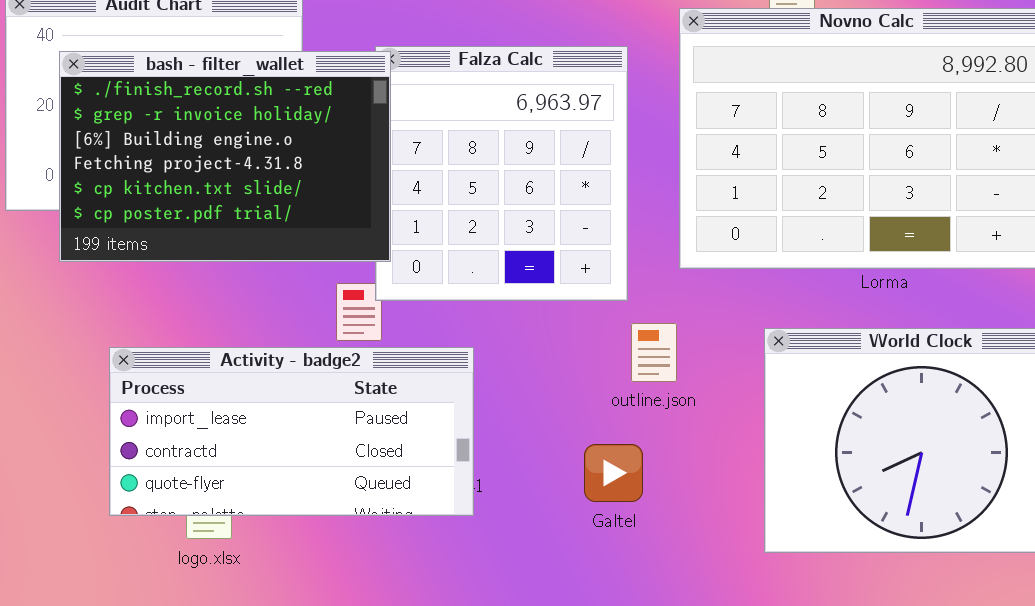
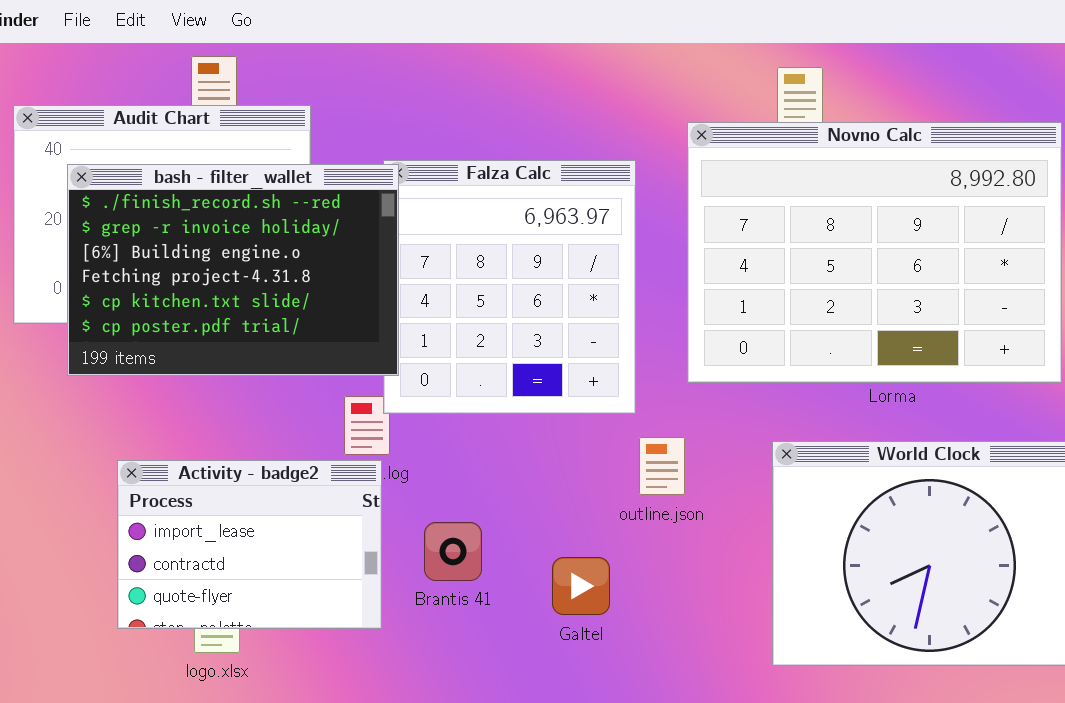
Activity - badge2: [109,347,474,516] -> [117,460,382,629], resized
Galtel: [584,444,643,502] -> [552,557,610,615], moved

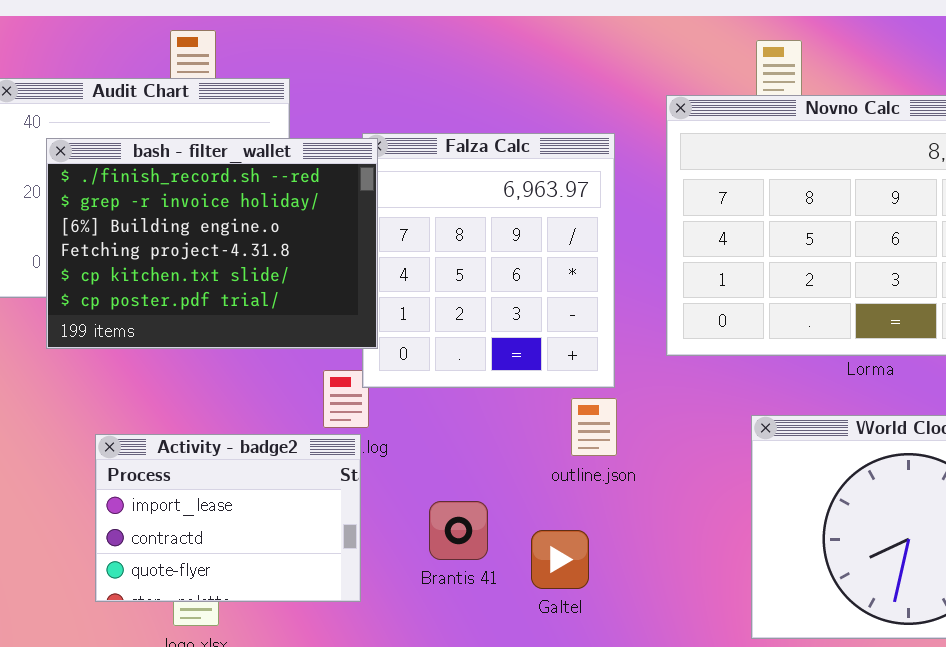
outline.json: [639,437,685,495] -> [571,398,617,456], moved
Brantis 41: [424,522,482,581] -> [429,501,488,560], moved

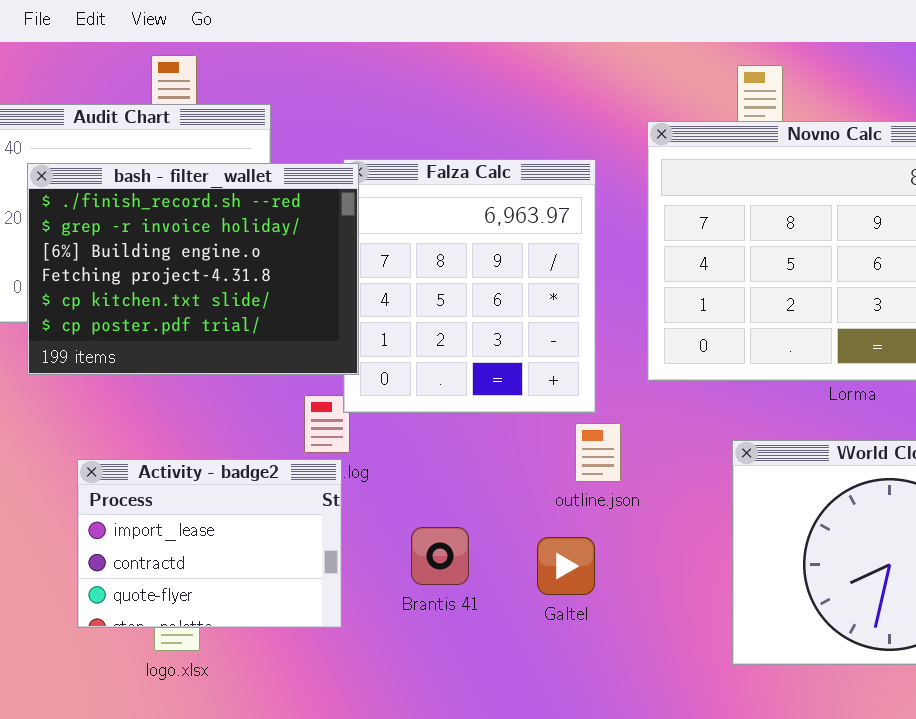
outline.json: [571,398,617,456] -> [575,423,621,482], moved
Galtel: [531,530,589,589] -> [537,537,595,595], moved

